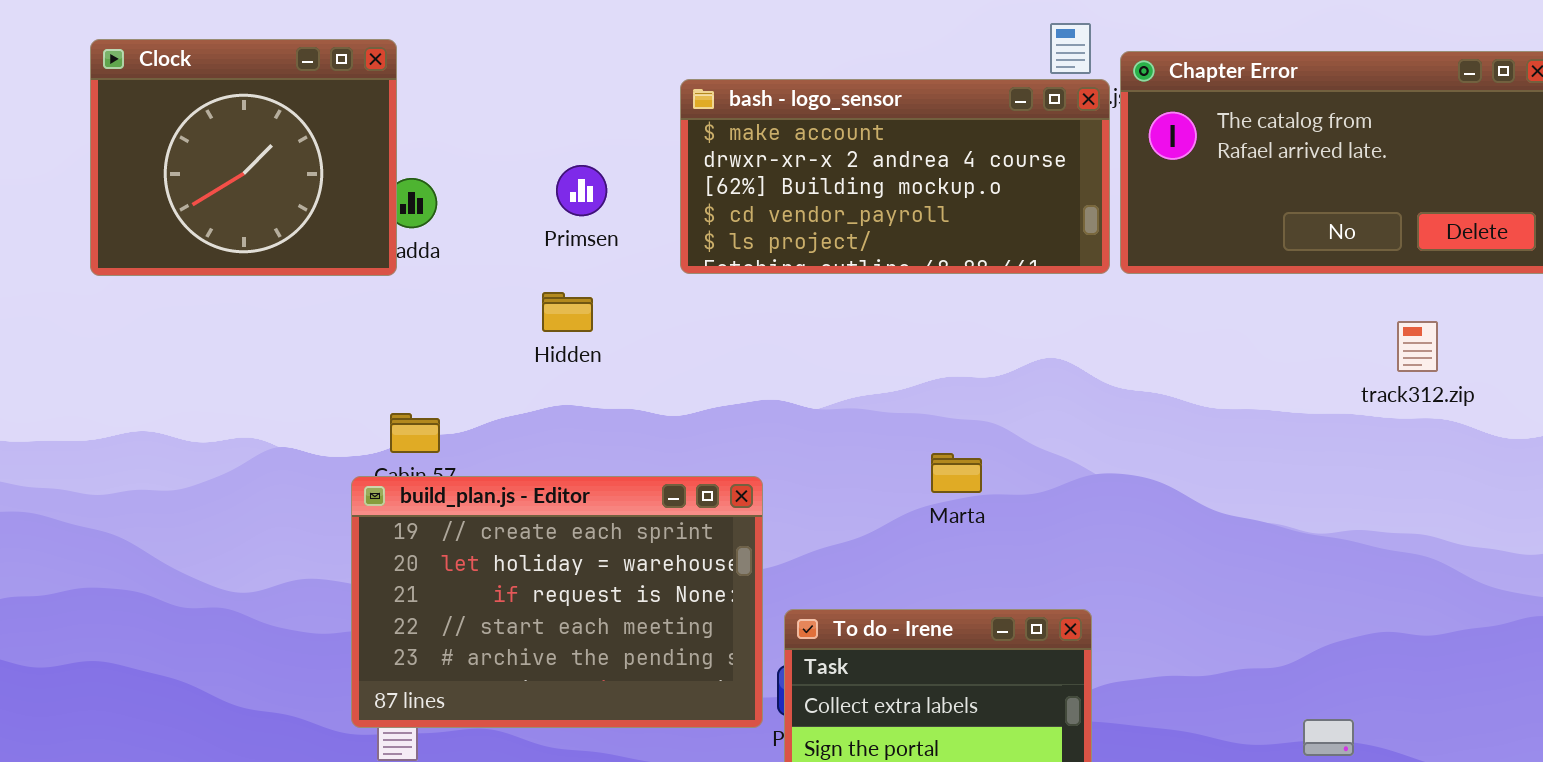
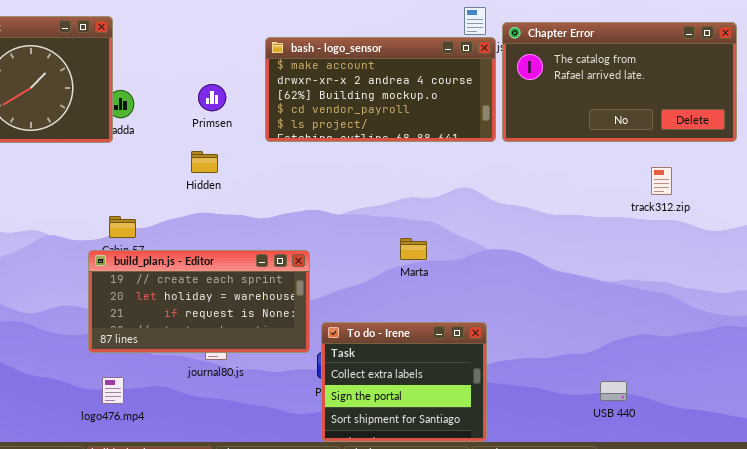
build_plan.js - Editor: [351,476,763,728] -> [88,250,310,353], resized

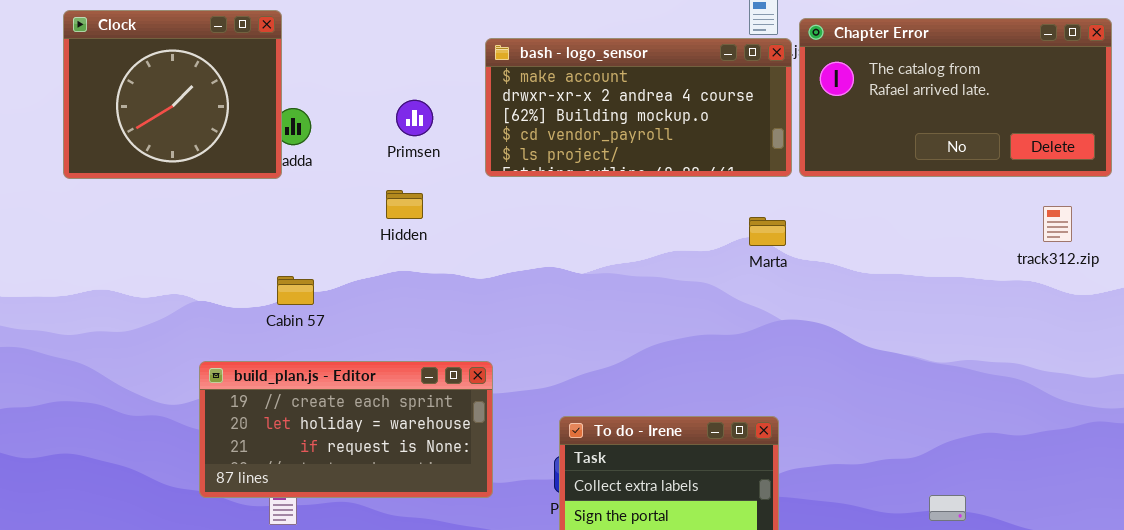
track312.zip: [651,167,672,195] -> [1043,206,1072,242], moved
Marta: [400,238,427,260] -> [749,217,786,246], moved
build_plan.js - Editor: [88,250,310,353] -> [199,361,493,498], moved

